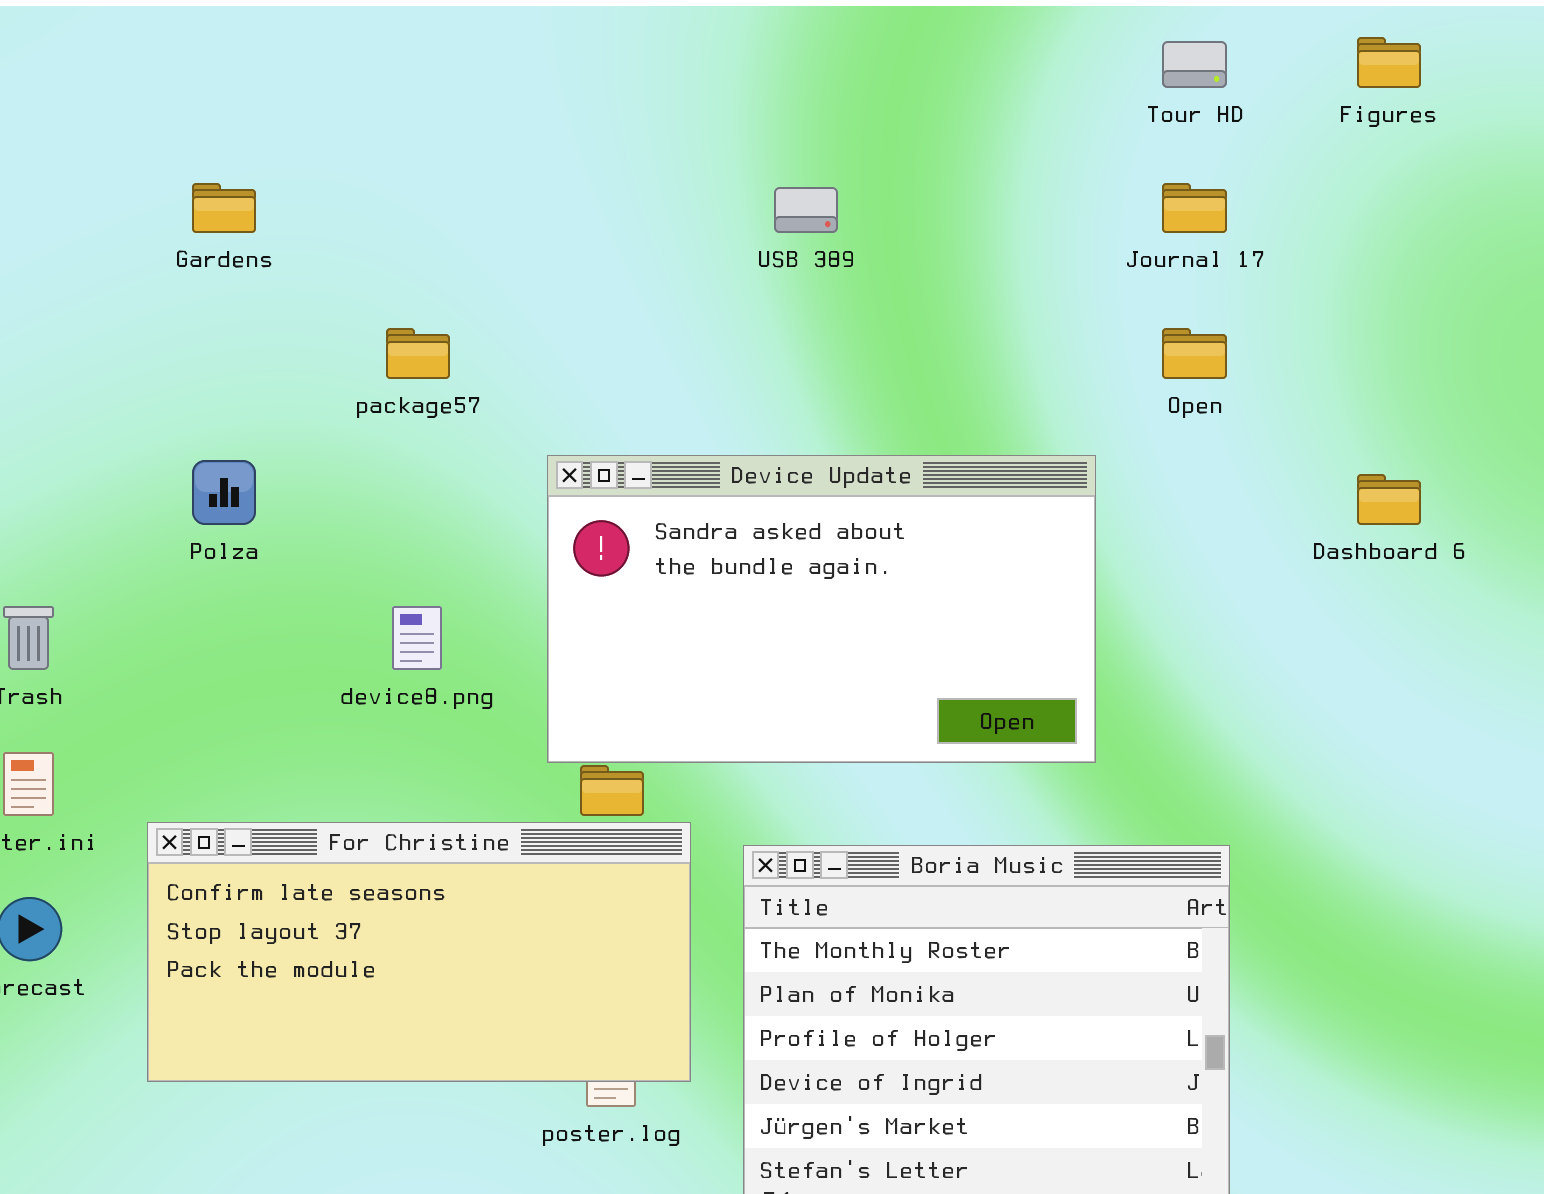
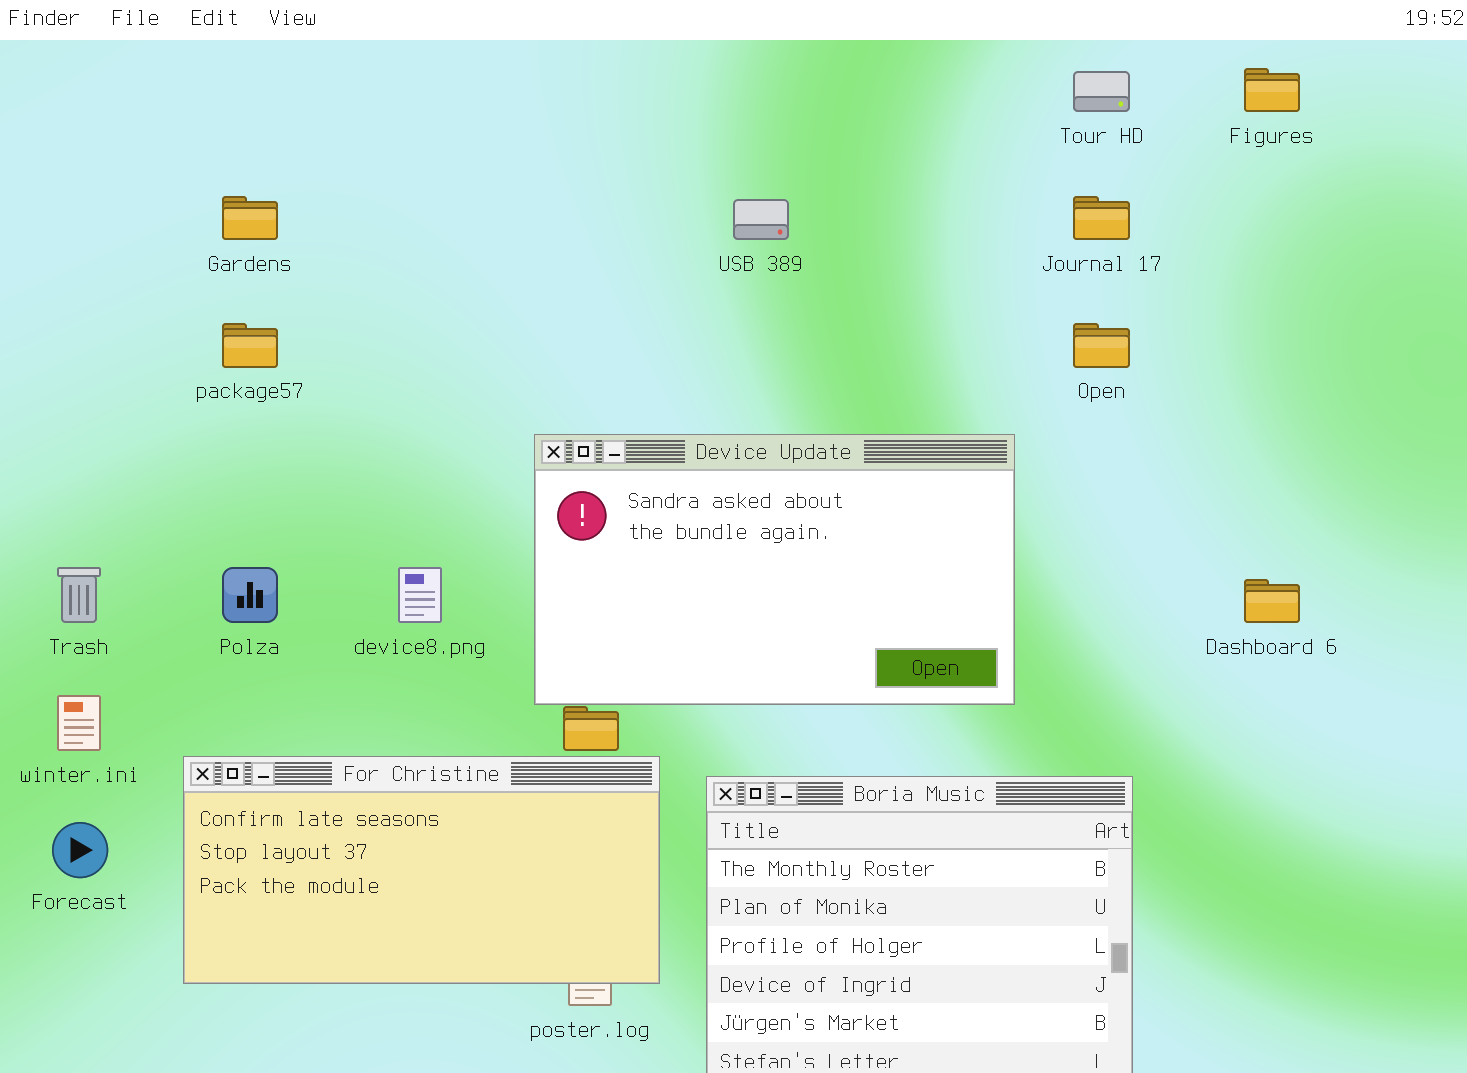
package57: [386,328,450,379] -> [222,323,278,368], moved
Polza: [192,460,256,525] -> [222,567,278,623], moved
Dashboard 6: [1357,474,1421,525] -> [1244,579,1300,623], moved

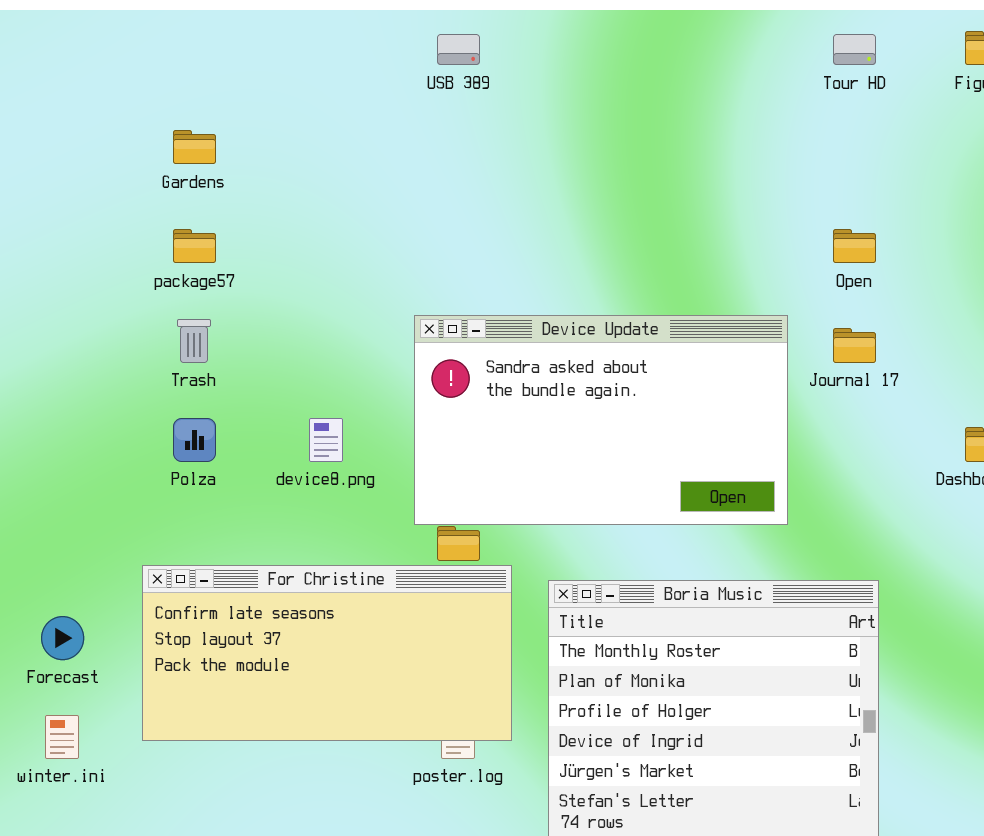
Journal 17: [1073,196,1130,240] -> [833,328,876,363], moved
USB 389: [733,199,789,240] -> [437,34,480,65], moved
Trash: [57,567,101,623] -> [177,319,211,363], moved
winter.ini: [57,695,101,751] -> [45,715,79,759], moved

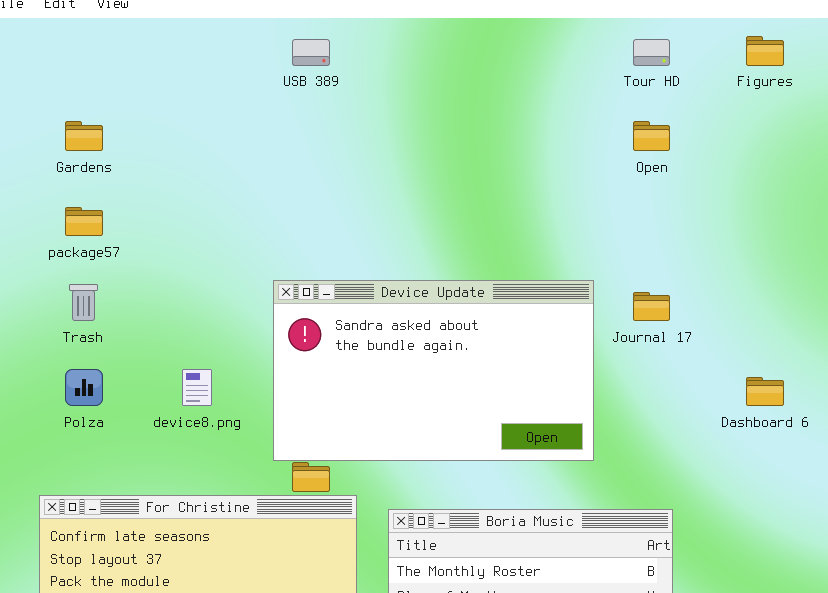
Open: [833,229,876,263] -> [633,121,670,151], moved

